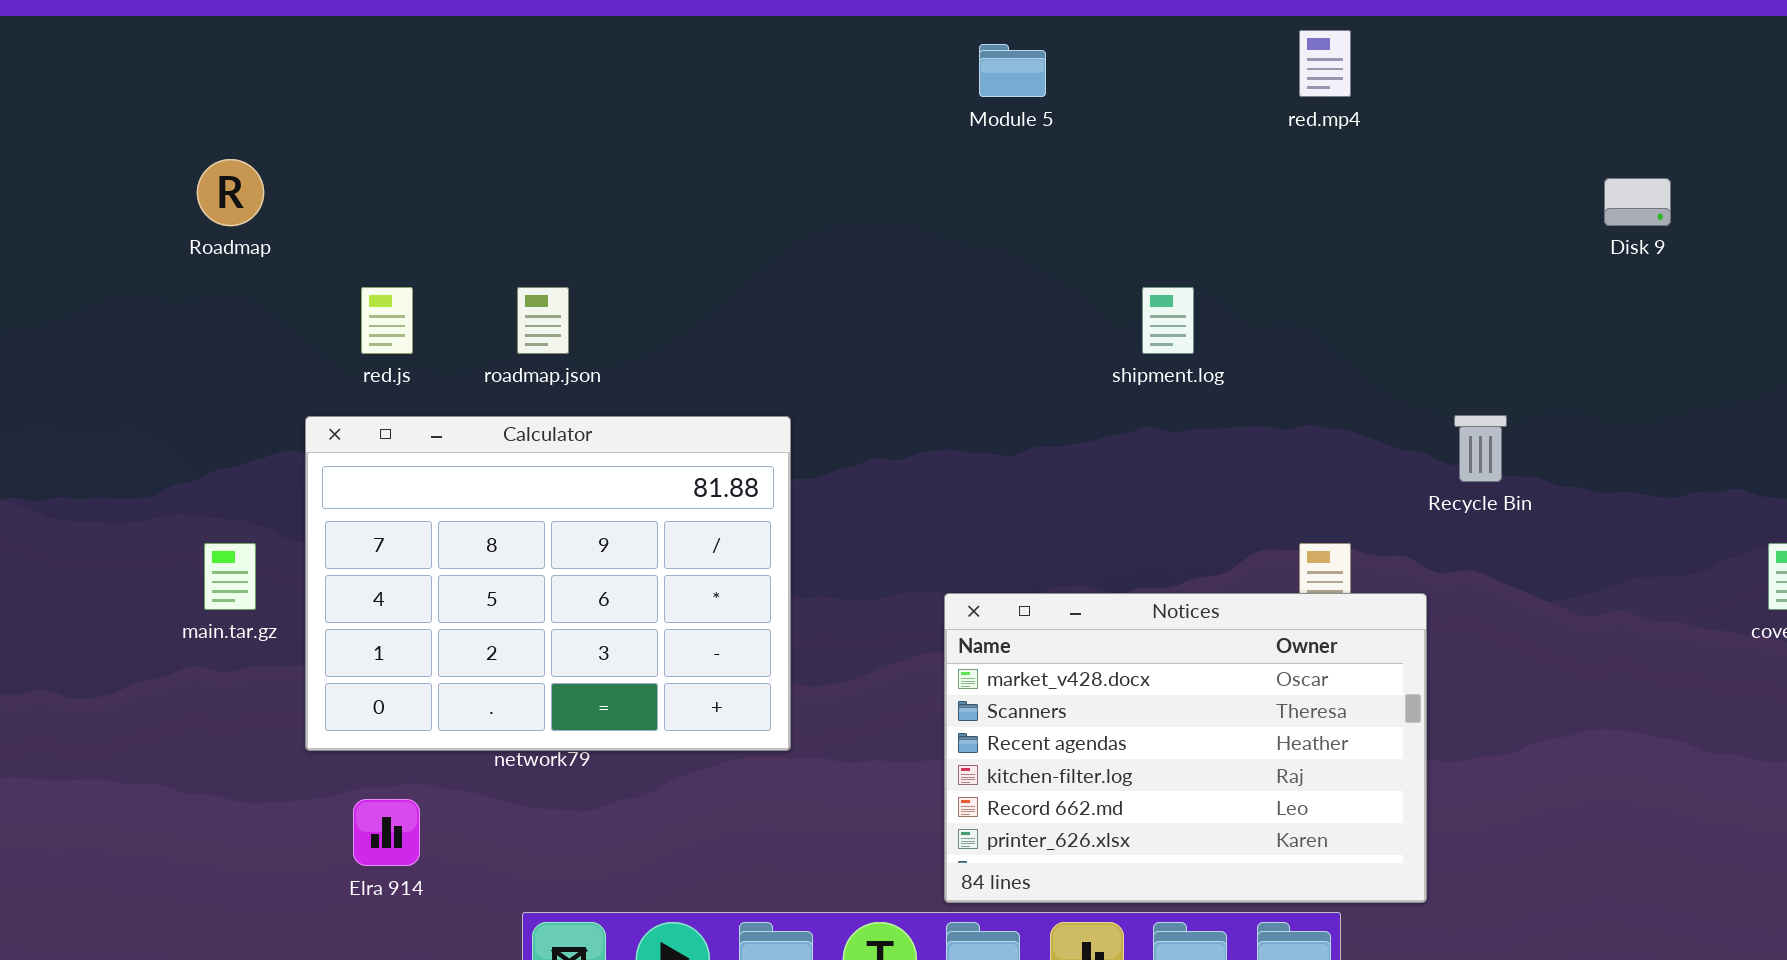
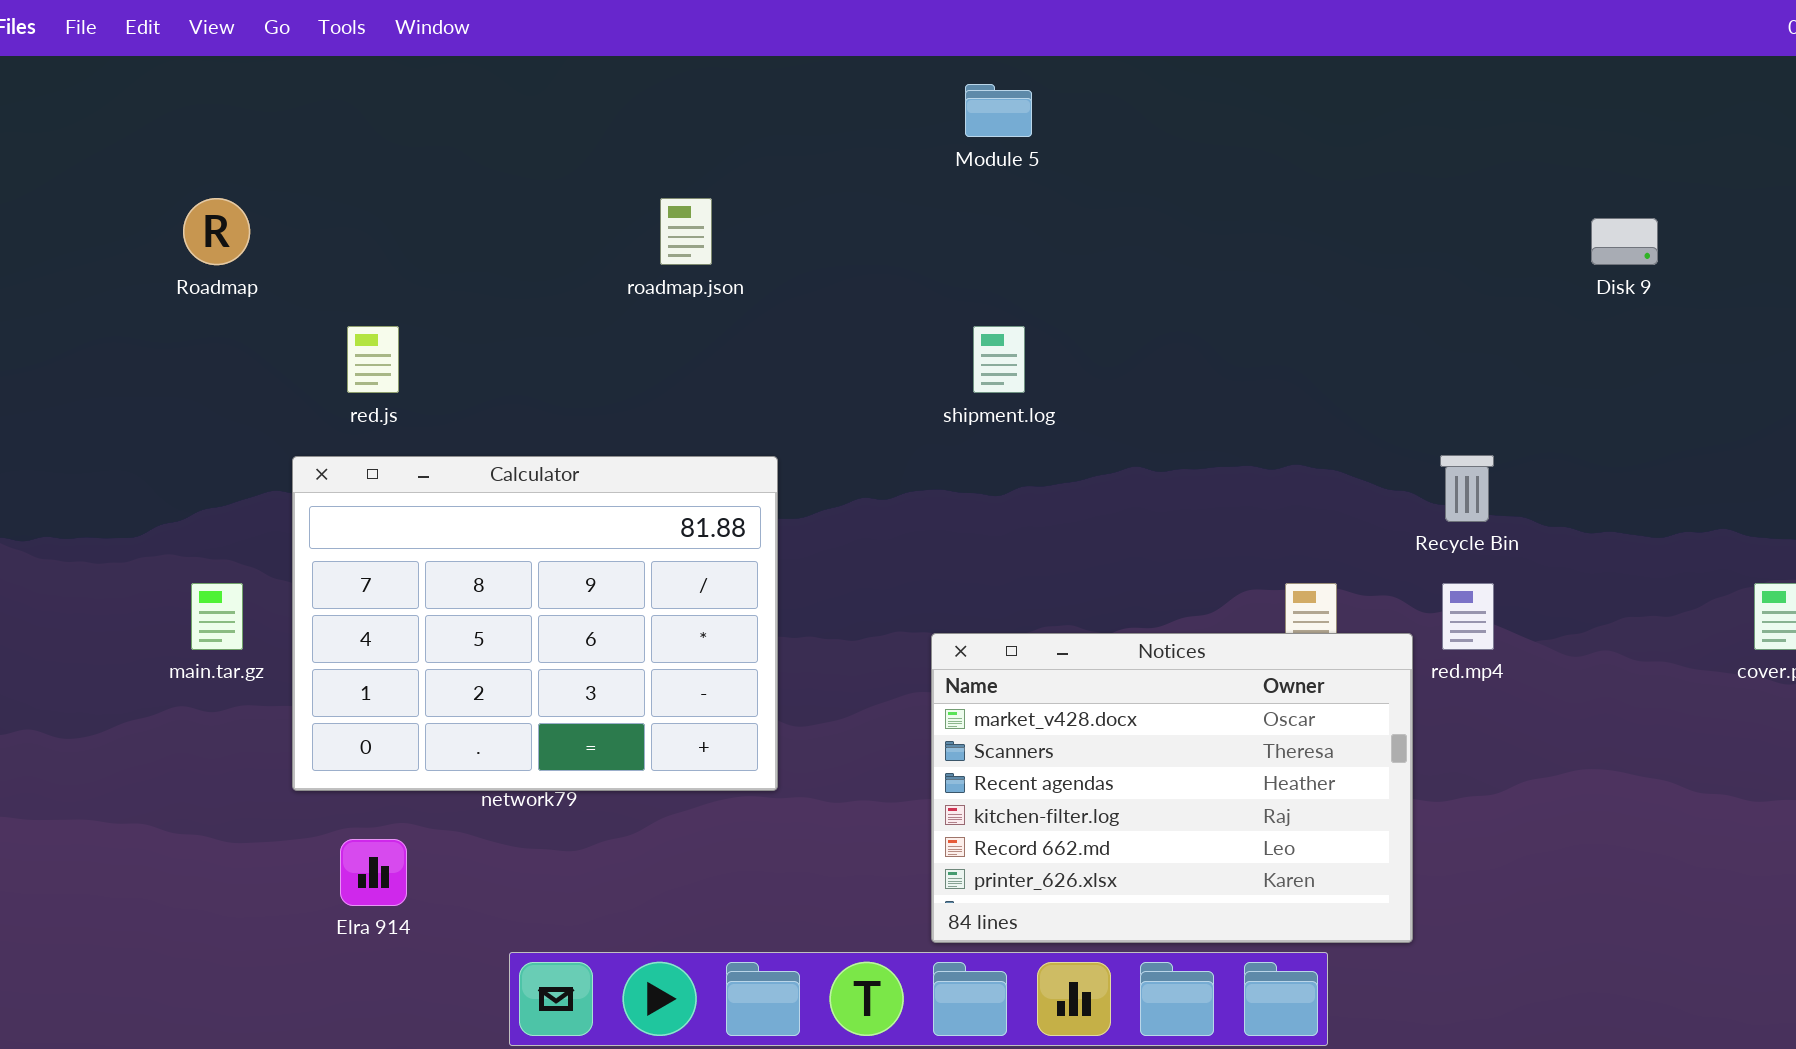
red.mp4: [1299,30,1351,97] -> [1442,583,1494,650], moved
roadmap.json: [517,287,569,354] -> [660,198,712,265], moved
shipment.log: [1142,287,1194,354] -> [973,326,1025,393], moved

